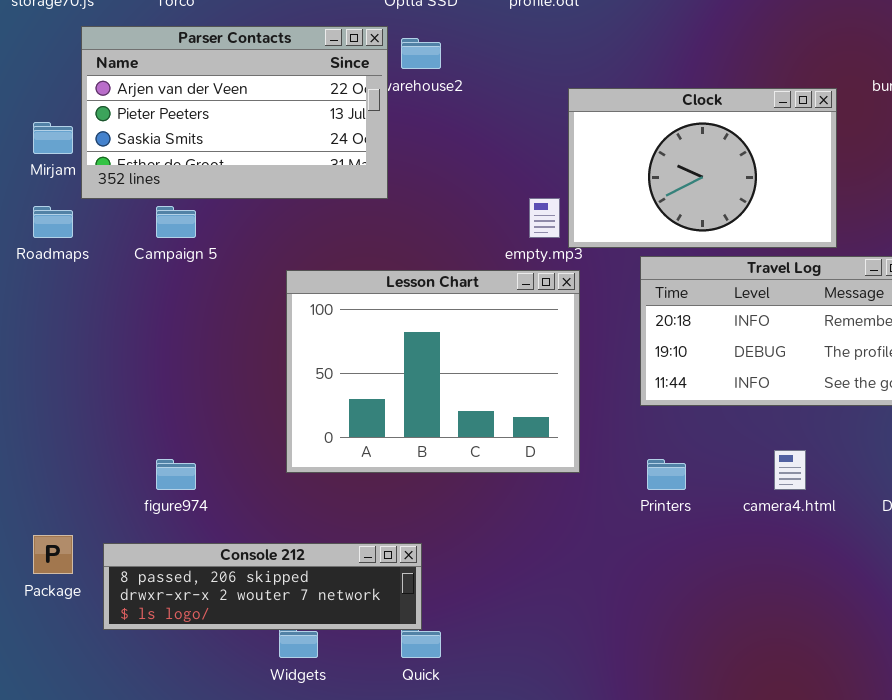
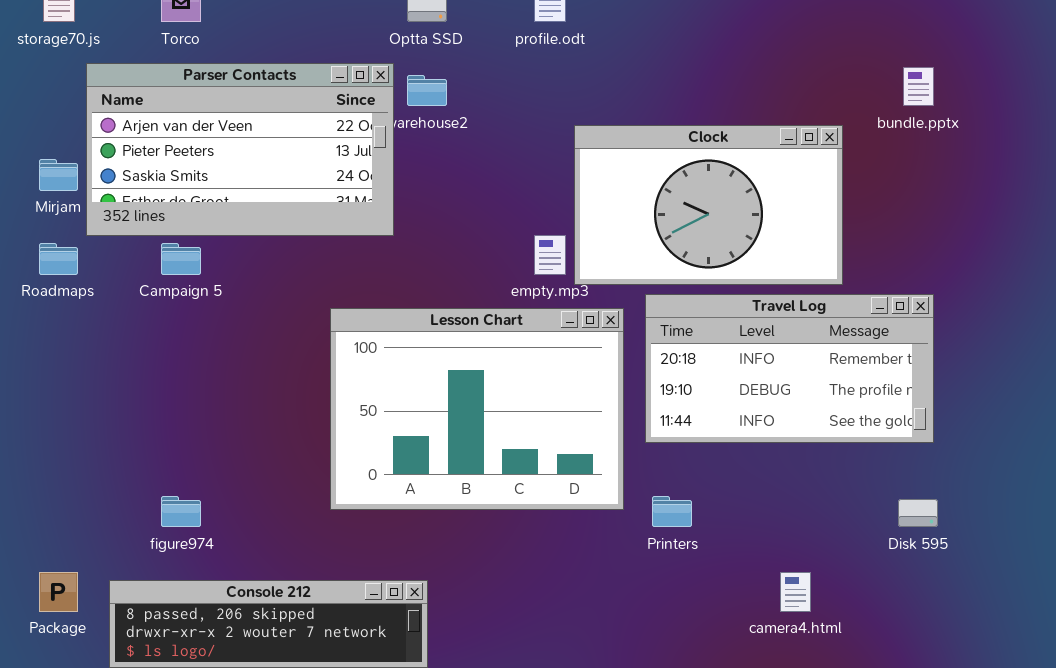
Lesson Chart: [286,270,580,473] -> [330,308,624,510], moved
camera4.html: [774,450,806,490] -> [780,572,811,612], moved

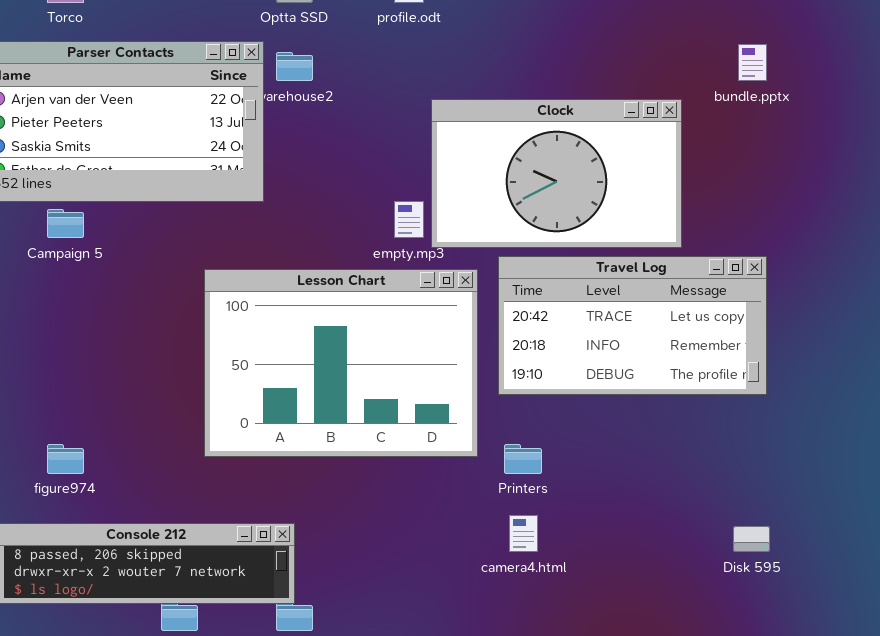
Travel Log: [645,294,934,443] -> [498,256,767,395], scrolled up 1 row
Disk 595: [898,499,938,527] -> [733,526,770,552], moved
camera4.html: [780,572,811,612] -> [509,515,538,552], moved

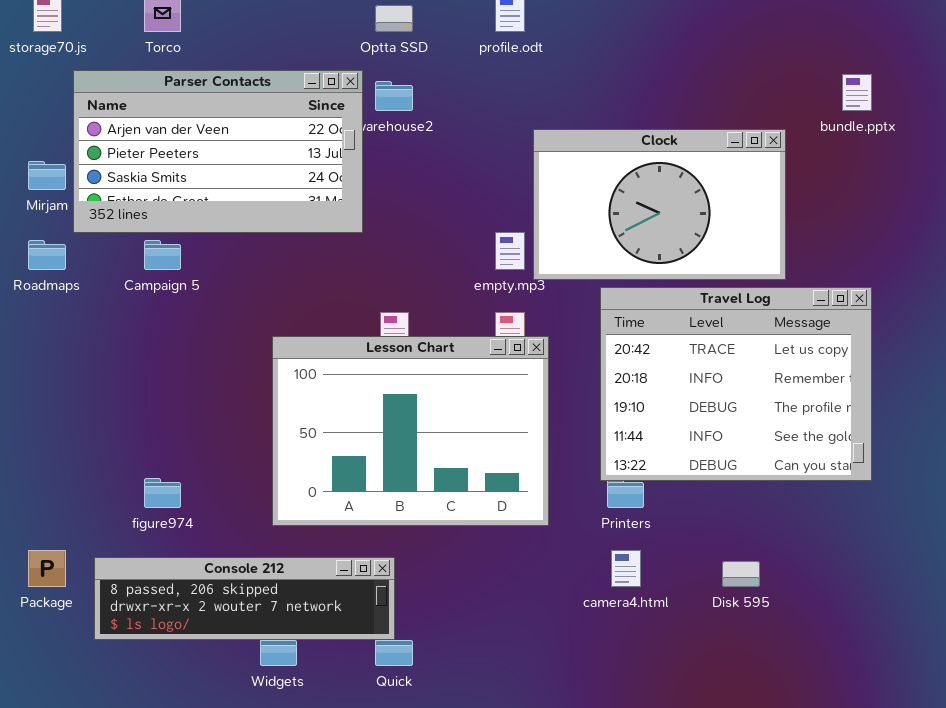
Travel Log: [498,256,767,395] -> [600,287,872,481], resized
Lesson Chart: [204,269,478,457] -> [272,336,549,526], moved
Disk 595: [733,526,770,552] -> [722,561,760,587], moved

